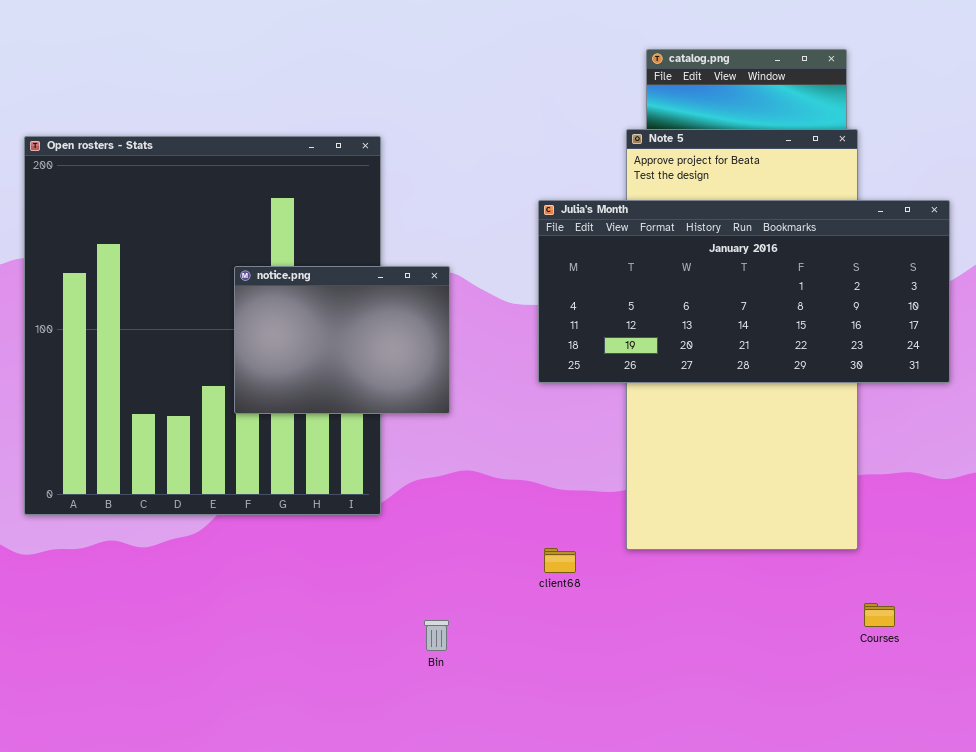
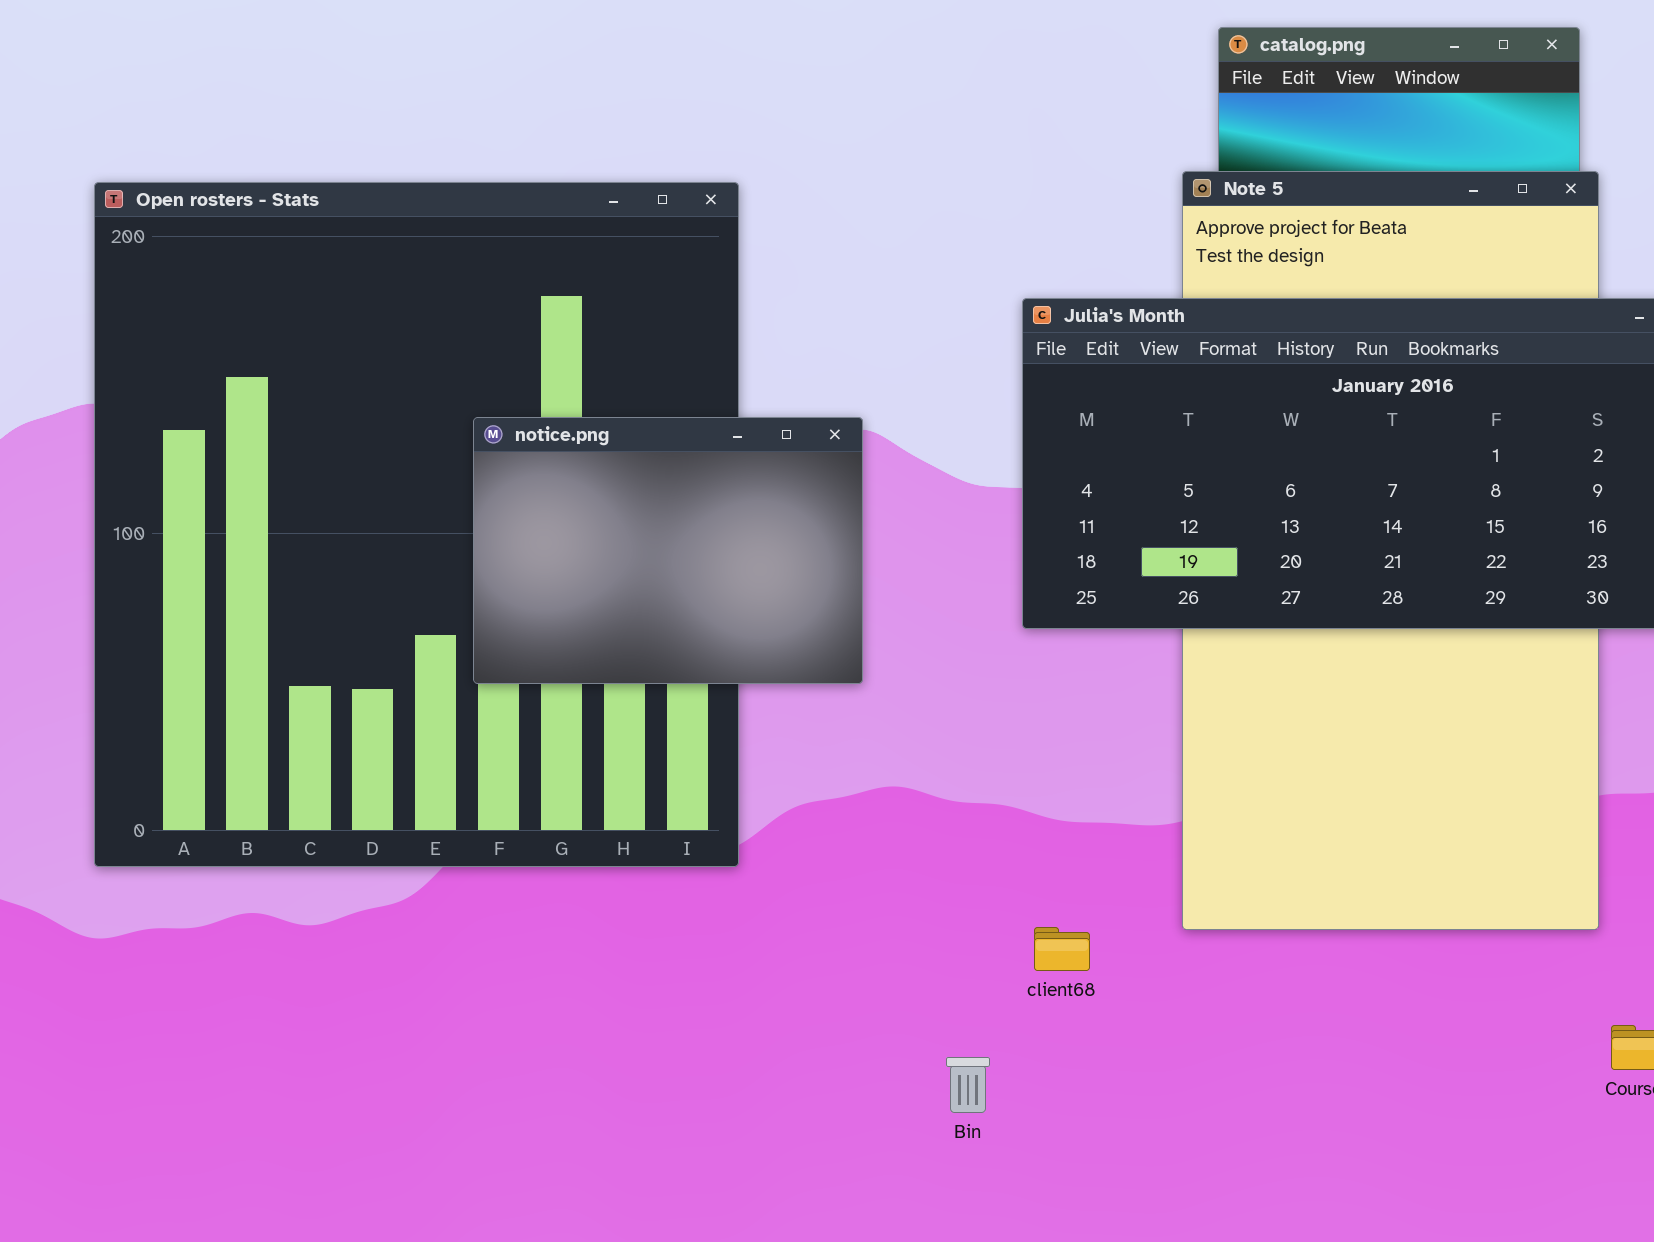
Bin: [424,620,449,651] -> [946,1057,990,1113], moved

